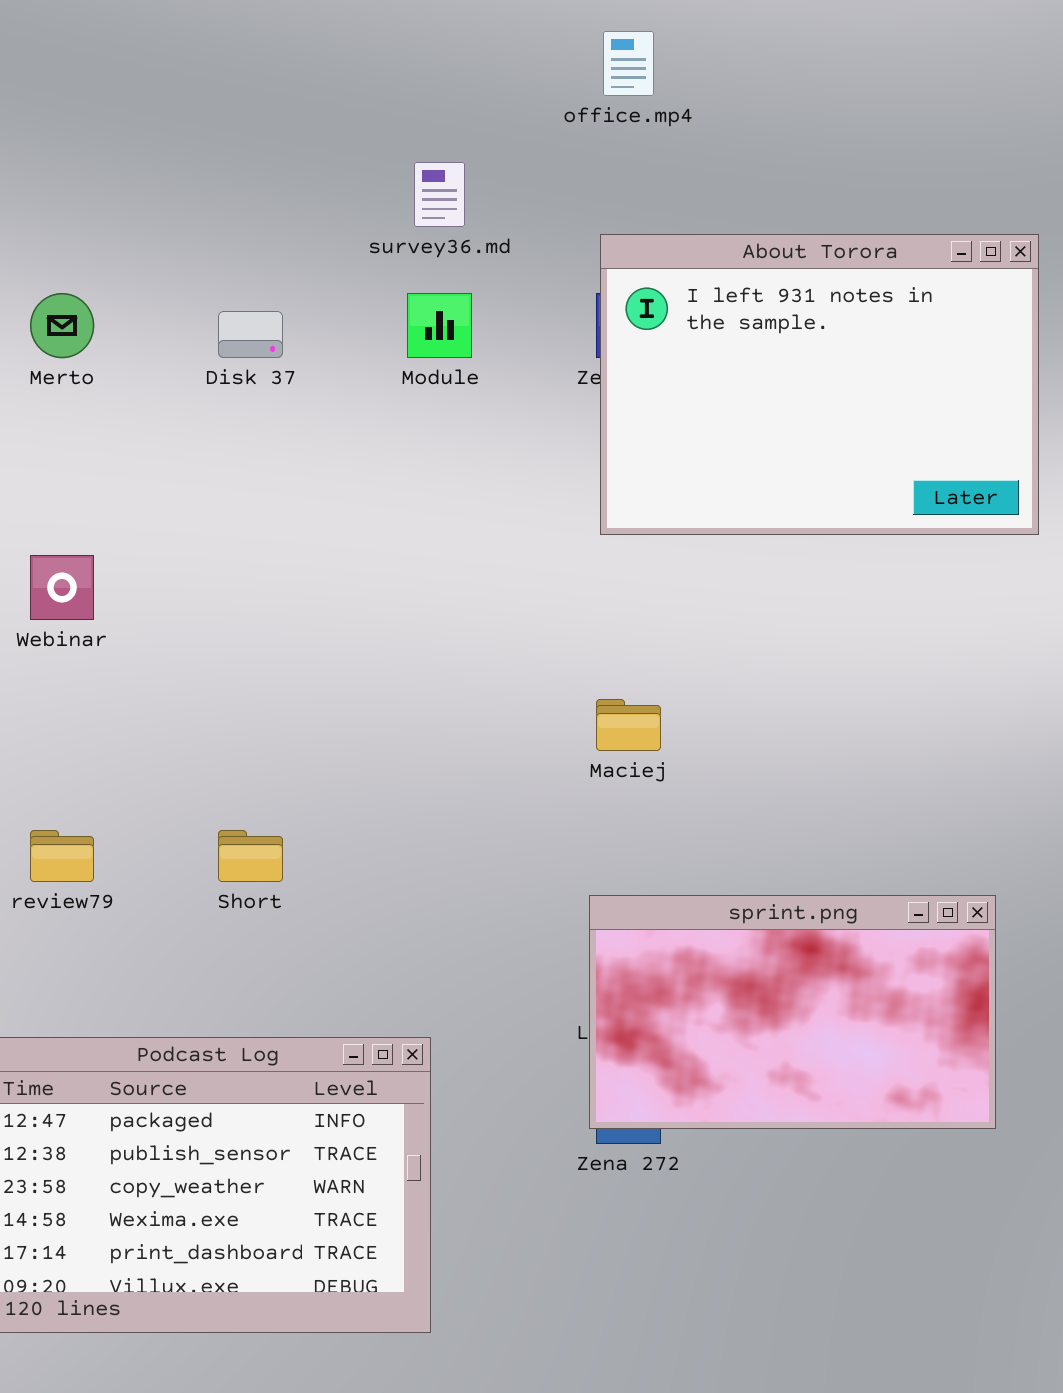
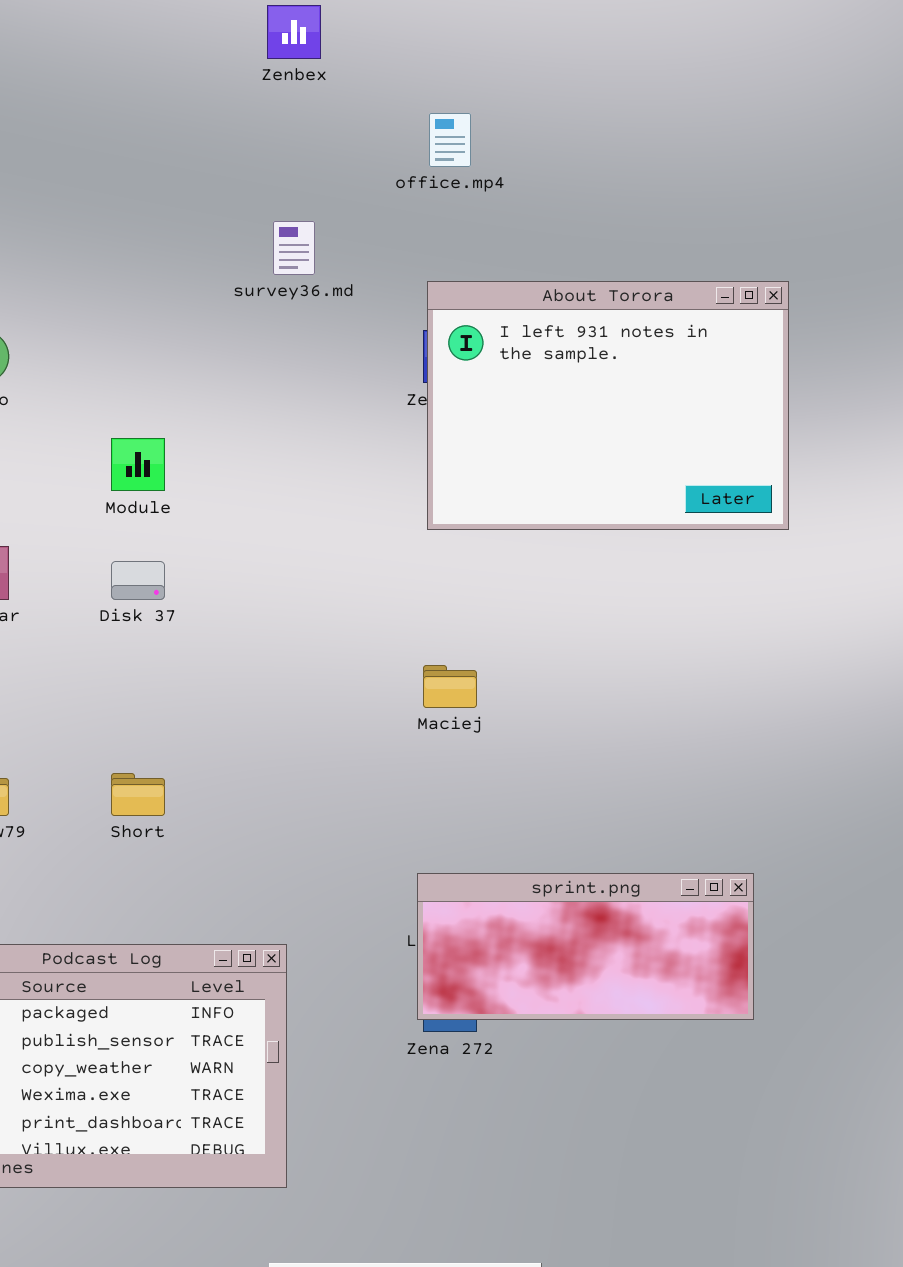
Module: [407,293,472,358] -> [111,438,165,491], moved
Disk 37: [218,311,283,358] -> [111,561,165,600], moved
sprint.png: [589,895,996,1129] -> [417,873,754,1020], resized

